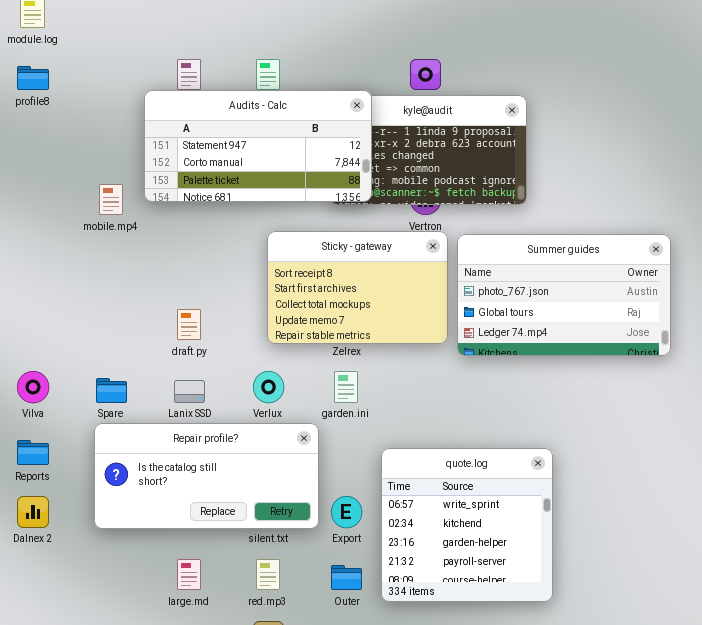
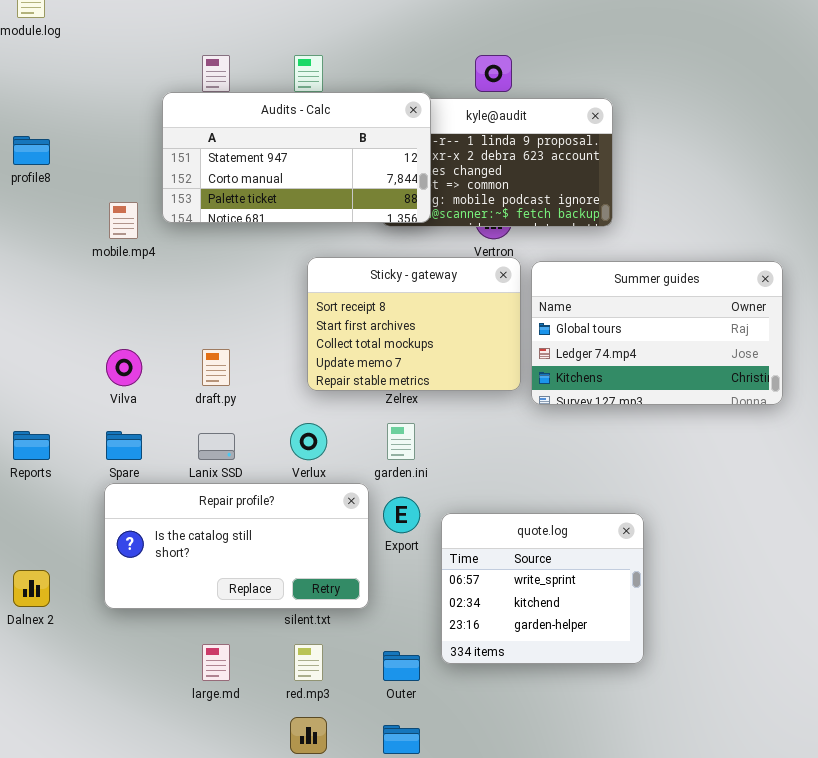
profile8: [17,66,49,90] -> [13,136,50,165], moved
Summer guides: [457,234,671,356] -> [531,261,783,405], scrolled down 1 row
Vilva: [17,371,49,403] -> [106,349,142,386], moved
Reports: [17,440,49,465] -> [13,431,50,460], moved
quote.log: [381,448,553,602] -> [441,513,644,664], resized
Export: [331,496,362,528] -> [383,497,420,533], moved

